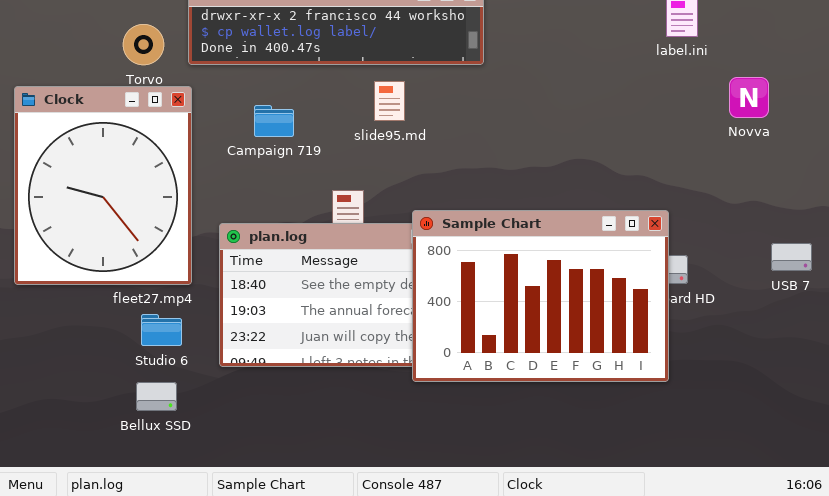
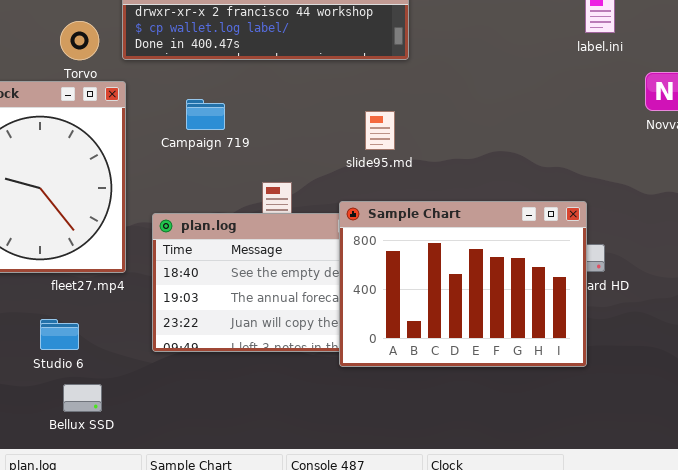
slide95.md: [374,81,405,121] -> [365,111,395,150], moved
Studio 6: [141,314,182,346] -> [40,319,79,350], moved
Bellux SSD: [136,382,177,411] -> [63,384,102,412], moved

